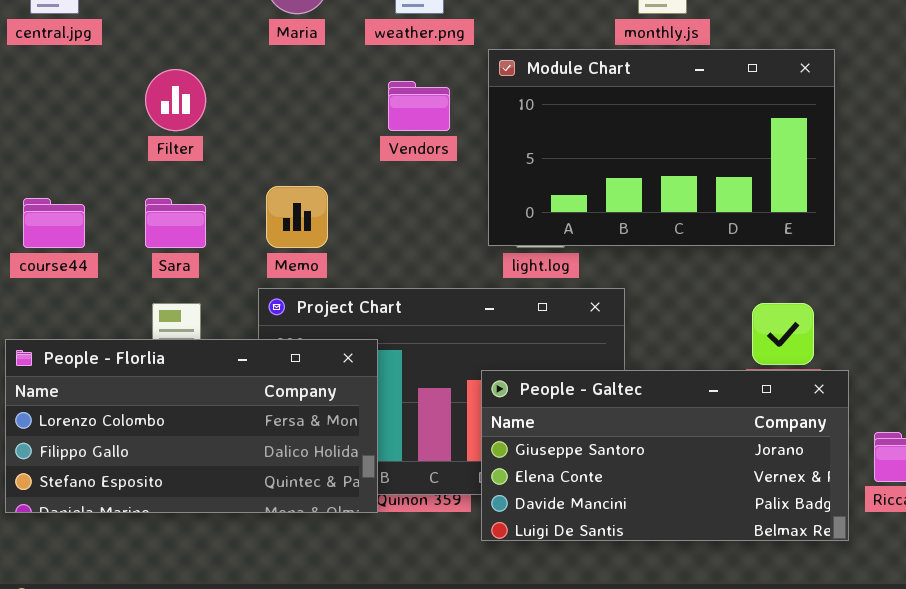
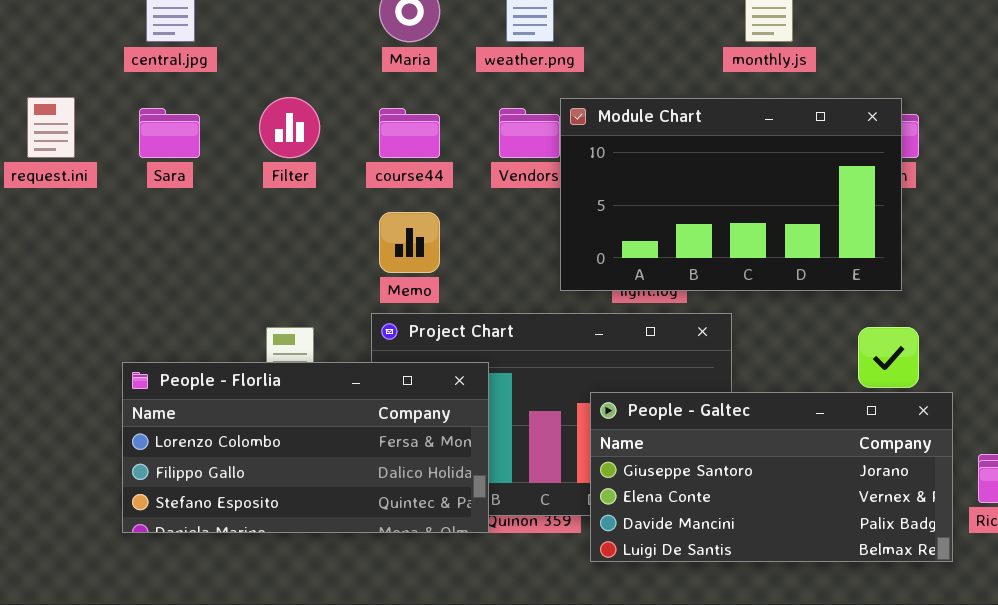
Module Chart: [488,49,835,246] -> [560,98,902,291], moved
course44: [23,198,85,248] -> [379,108,440,158], moved
Sara: [145,198,206,248] -> [139,108,200,158], moved

